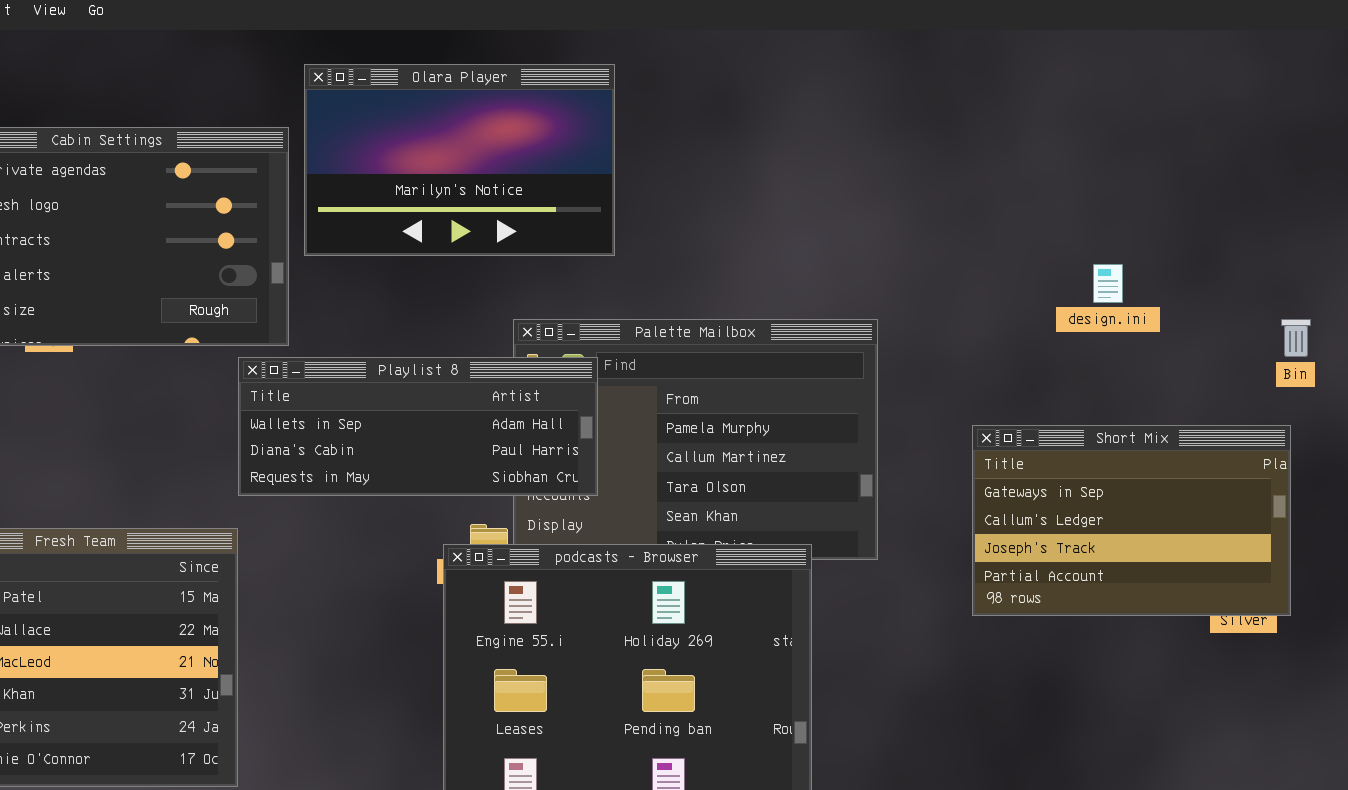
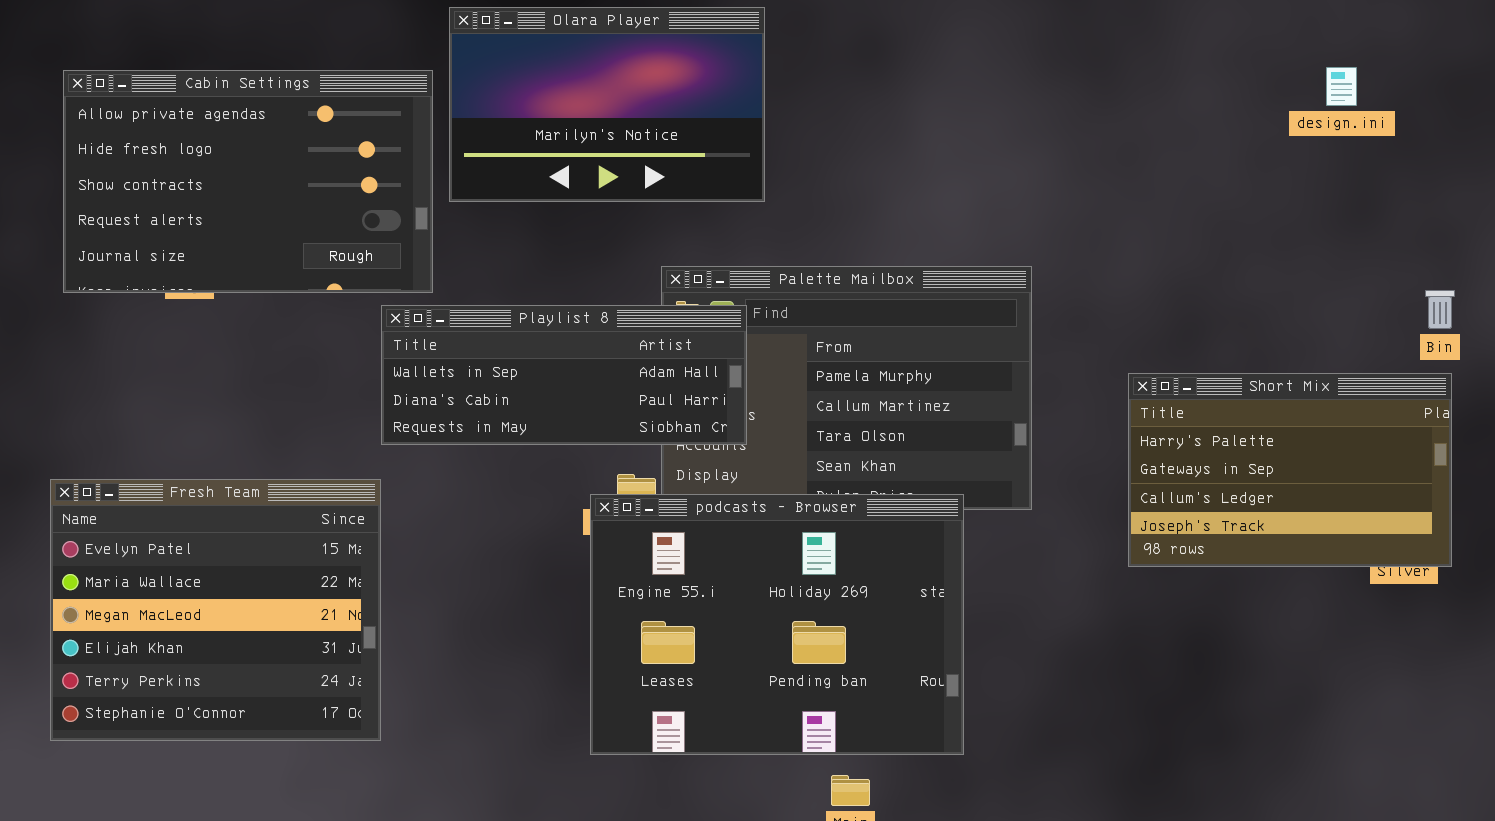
design.ini: [1093,264,1123,303] -> [1326,67,1357,106], moved
Bin: [1281,319,1311,357] -> [1425,290,1455,329], moved
Short Mix: [972,425,1291,616] -> [1128,373,1452,567], scrolled up 1 row

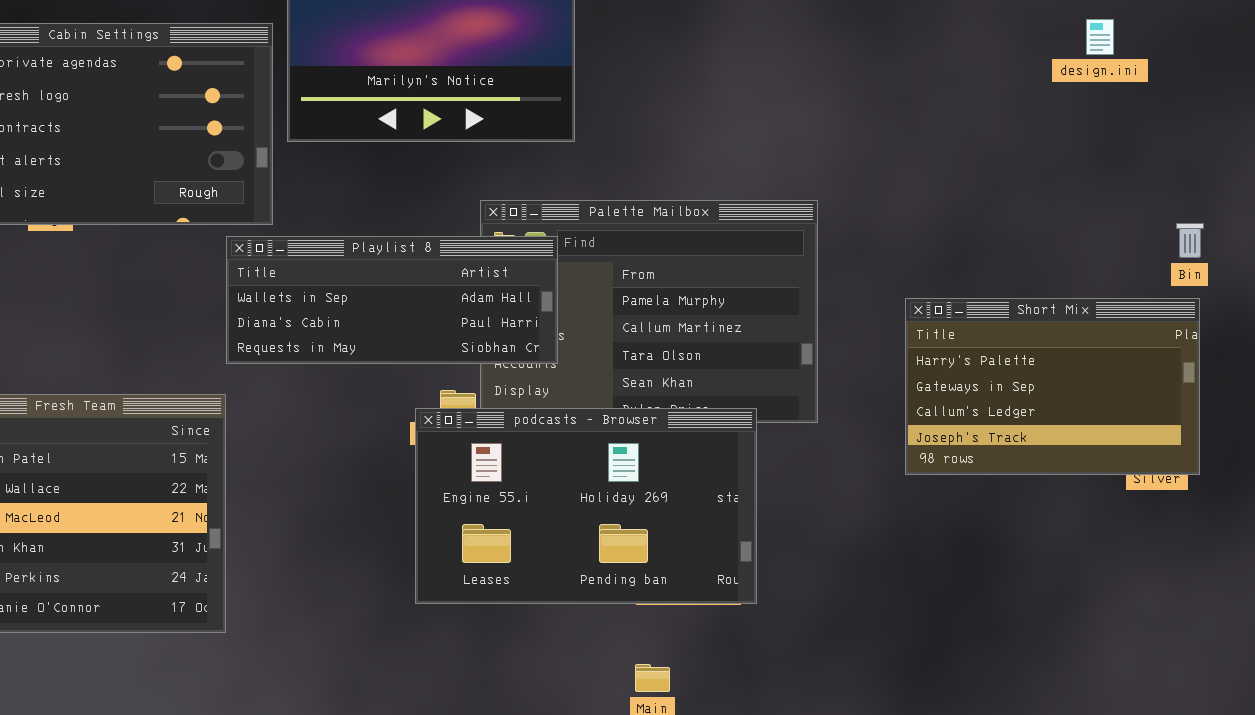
podcasts - Browser: [590,494,964,755] -> [415,408,757,604], resized

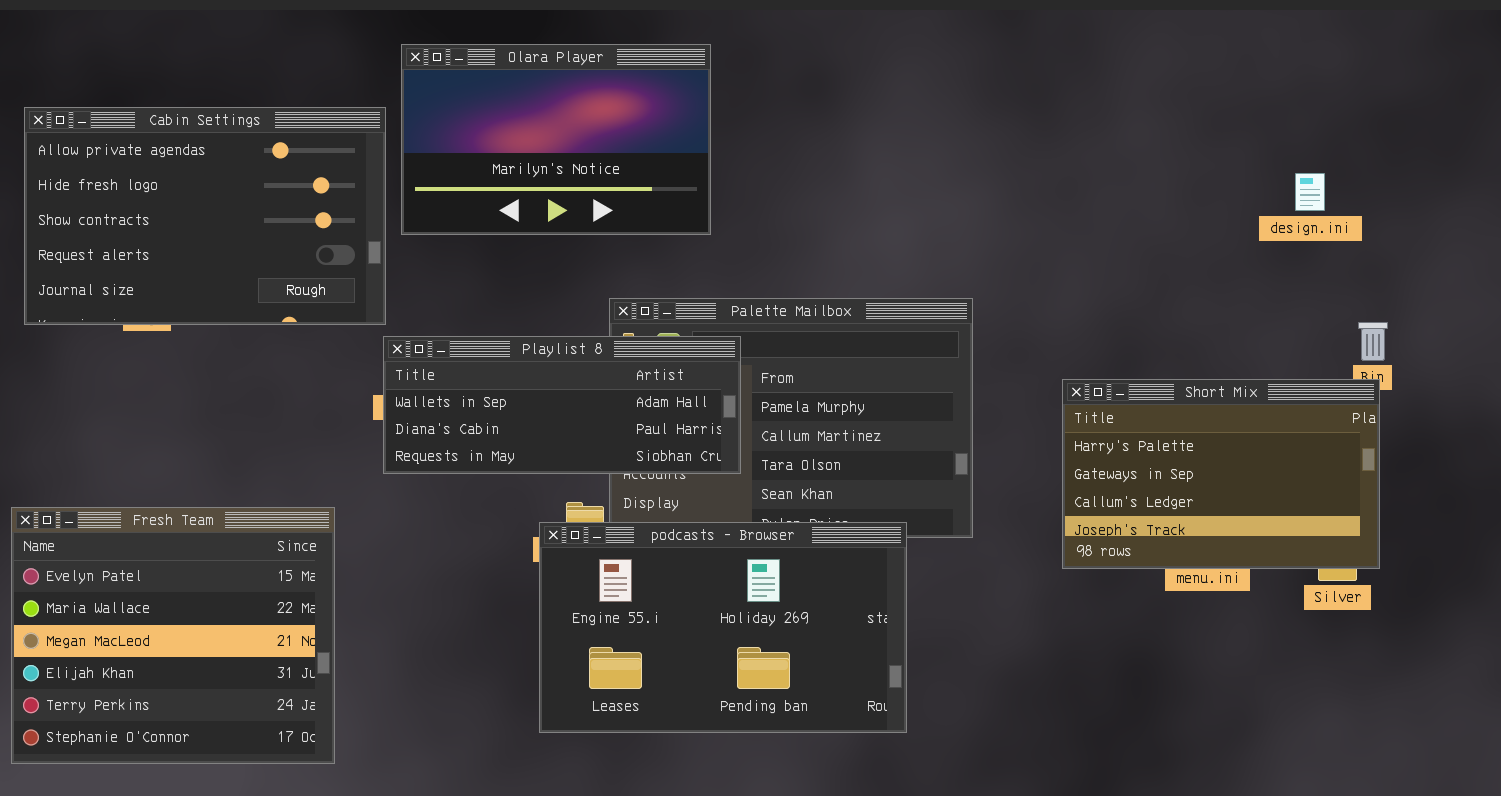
design.ini: [1086,19,1114,55] -> [1295,173,1325,211], moved
Playlist 8: [226,236,558,364] -> [383,336,741,474], moved
Short Mix: [905,298,1200,475] -> [1062,379,1380,569], moved

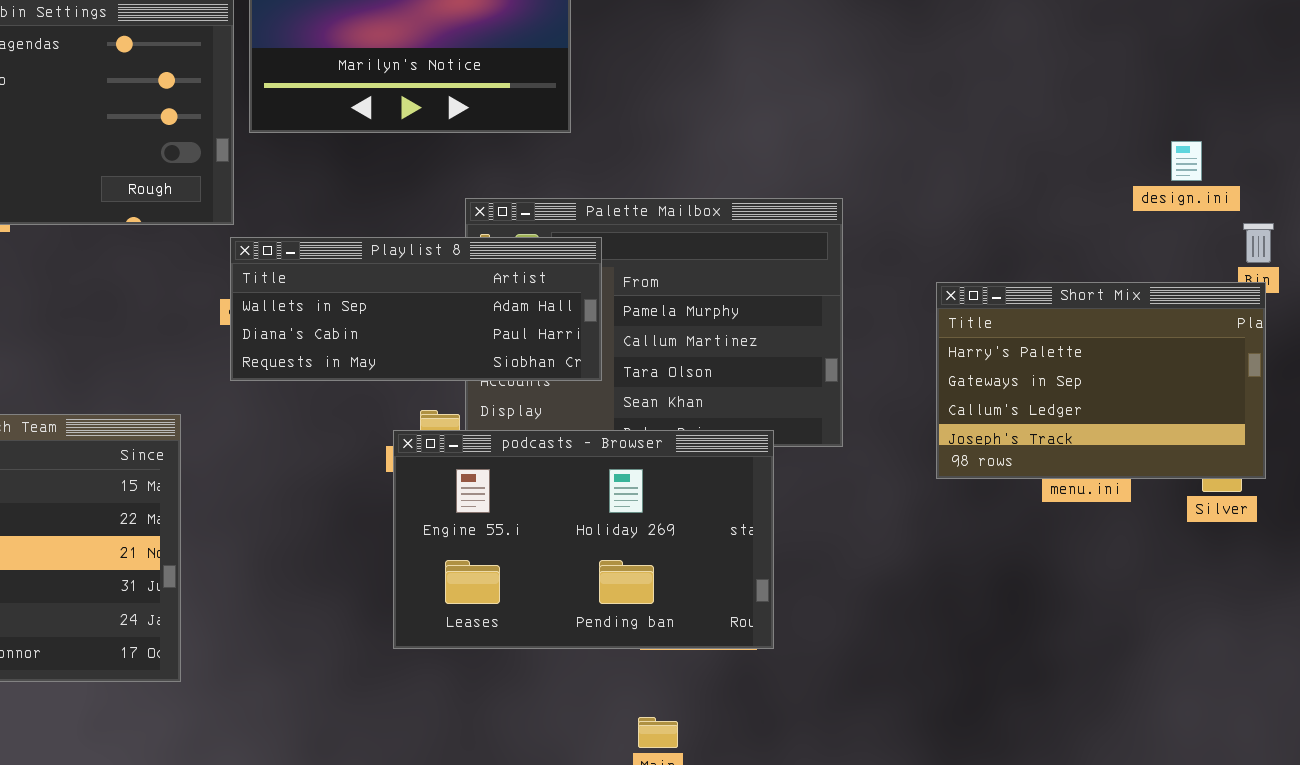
design.ini: [1295,173,1325,211] -> [1171,141,1202,181], moved

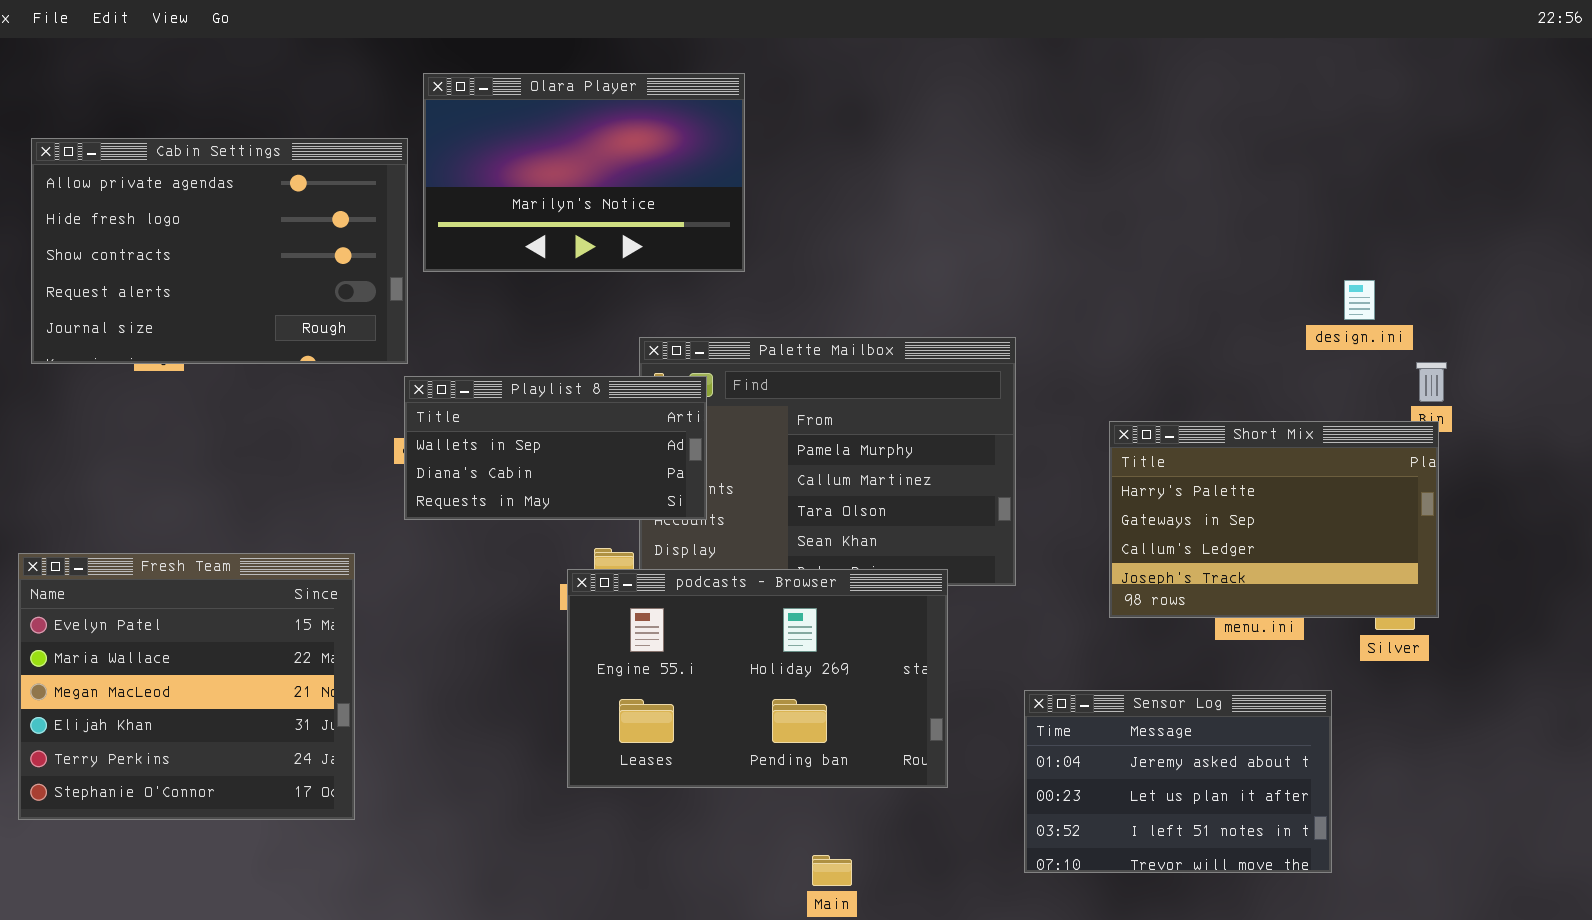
Playlist 8: [230,237,602,381] -> [404,376,707,520], resized
Sensor Log: none -> [1024,690,1332,873], opened

